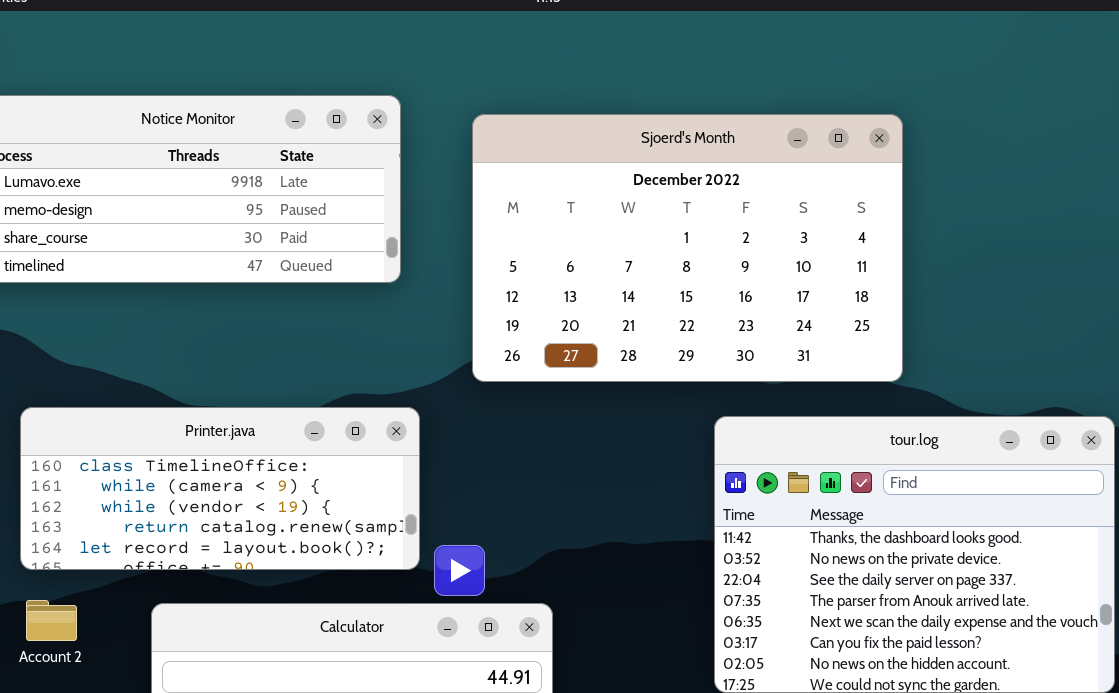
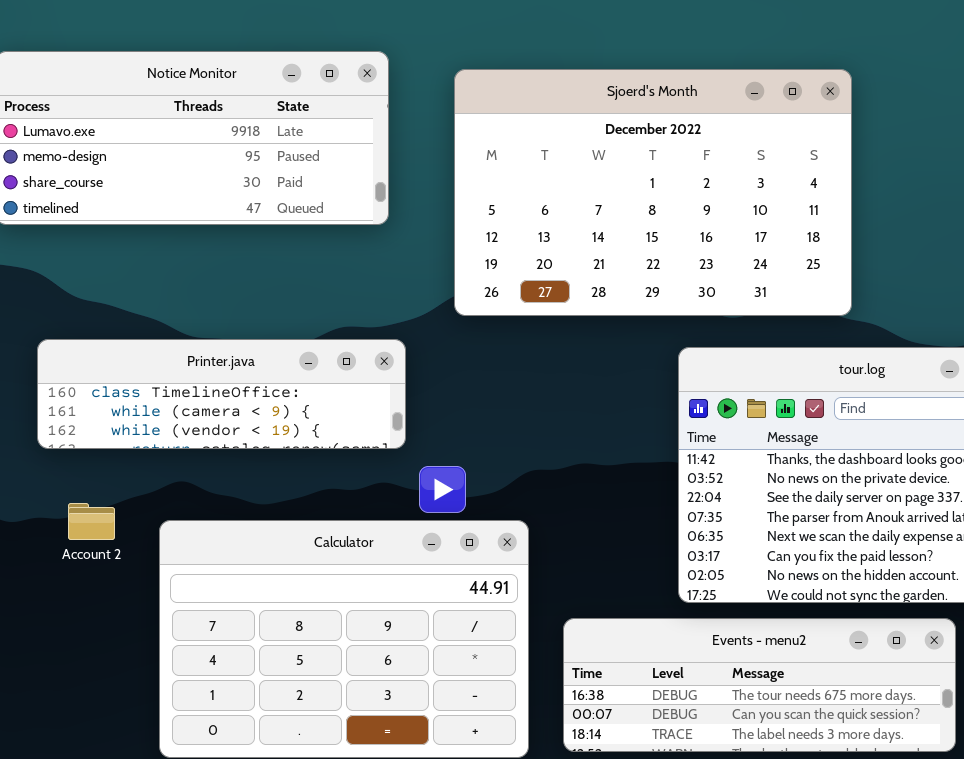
Printer.java: [20,407,420,570] -> [37,339,406,449], resized
Account 2: [26,600,77,641] -> [68,503,115,540], moved

